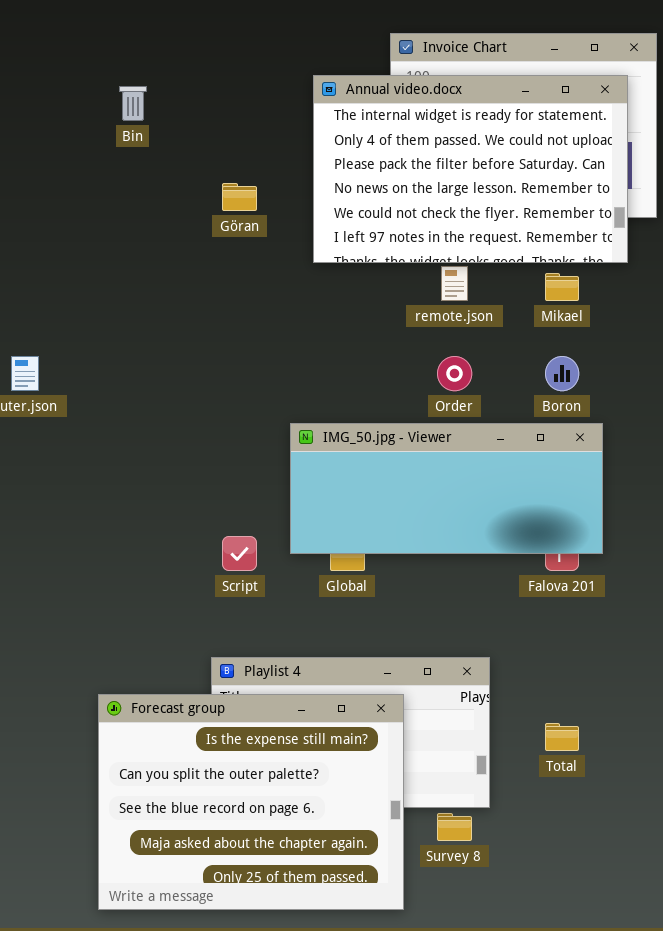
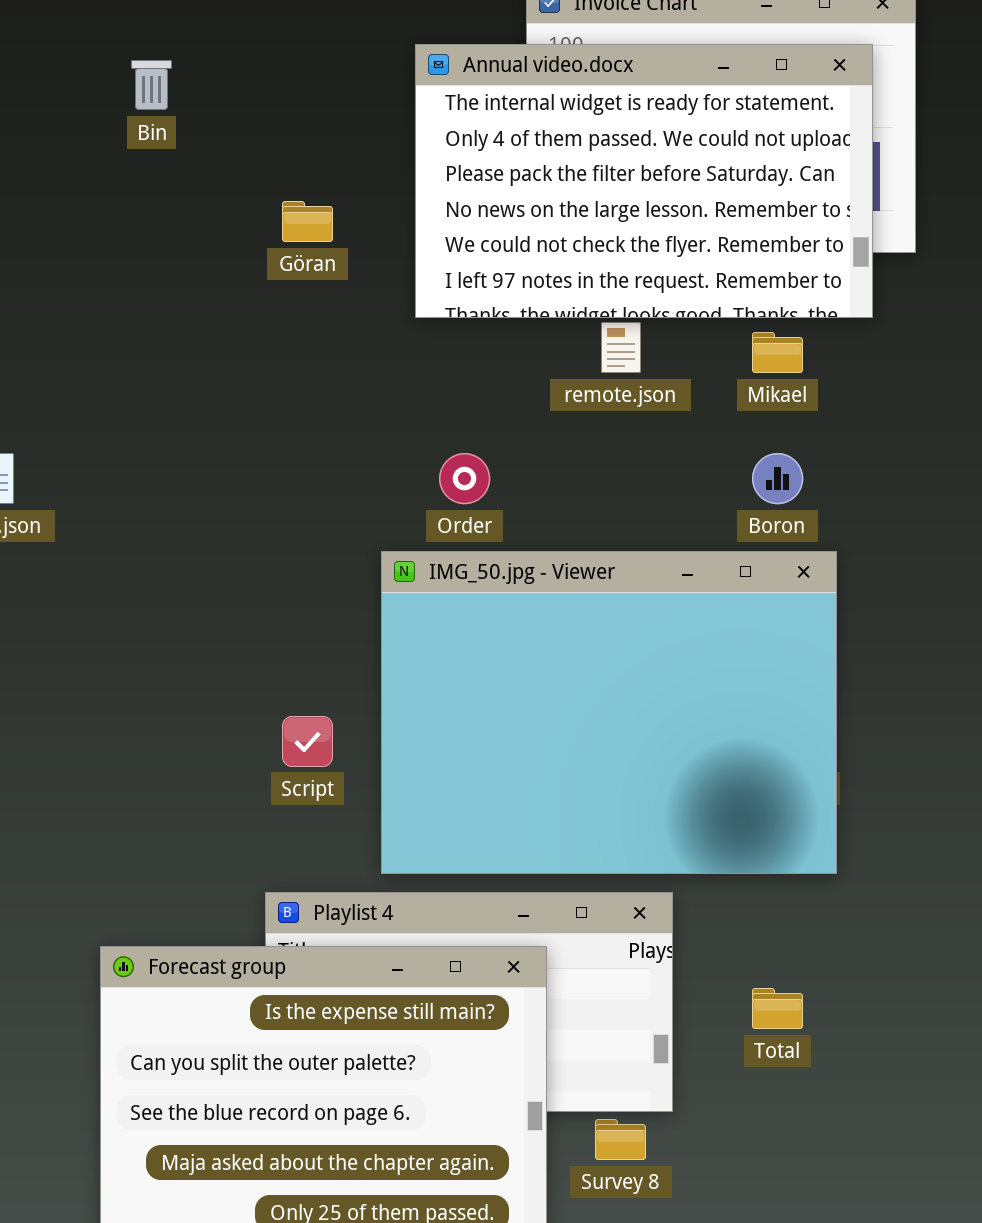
Order: [437,356,472,391] -> [439,453,490,504], moved
IMG_50.jpg - Viewer: [290,423,603,554] -> [381,551,837,874], resized

